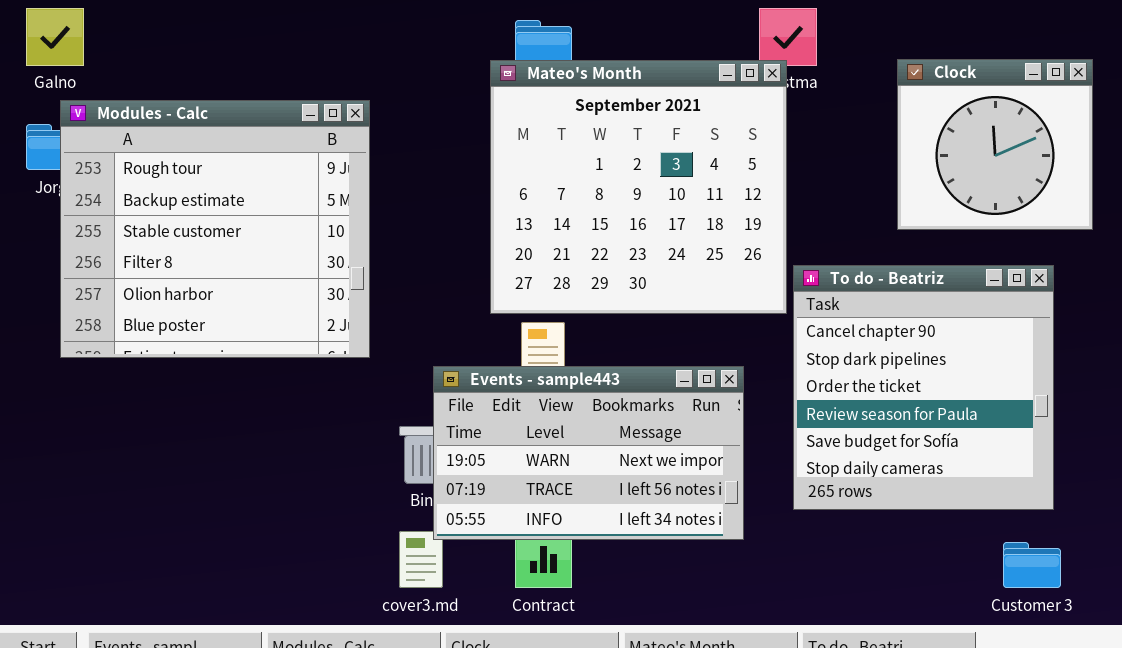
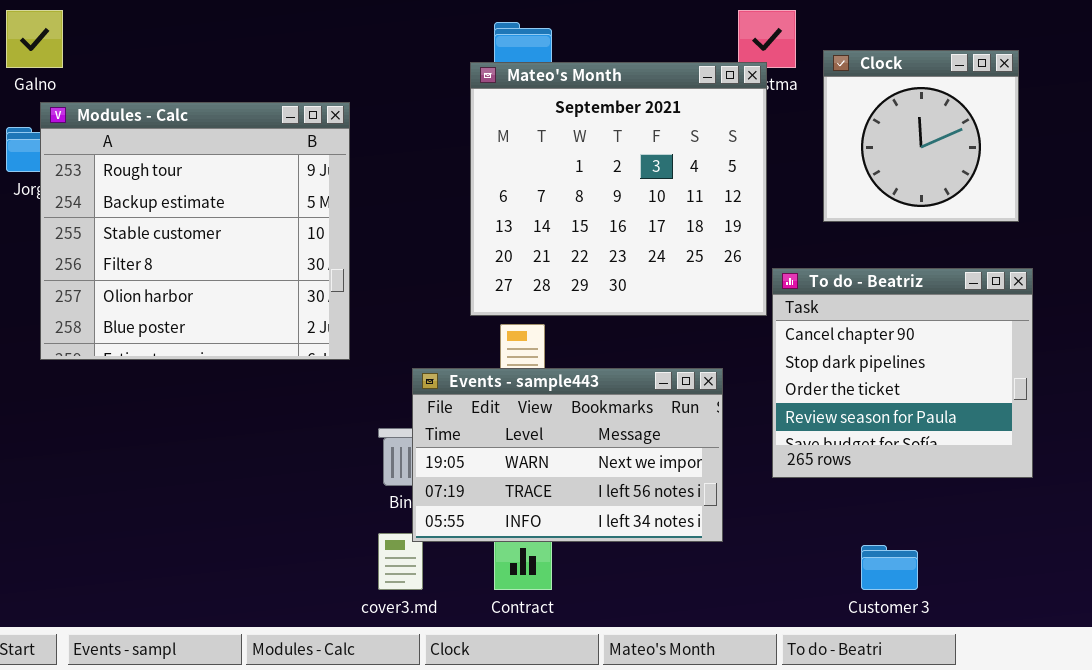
Clock: [897,59,1093,230] -> [823,50,1019,222], moved
To do - Beatriz: [793,265,1054,510] -> [772,268,1033,478], resized
Customer 3: [1003,542,1061,588] -> [861,545,918,590], moved

